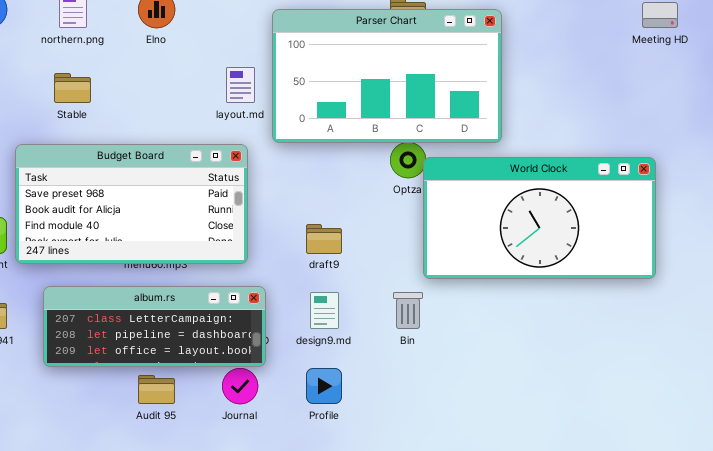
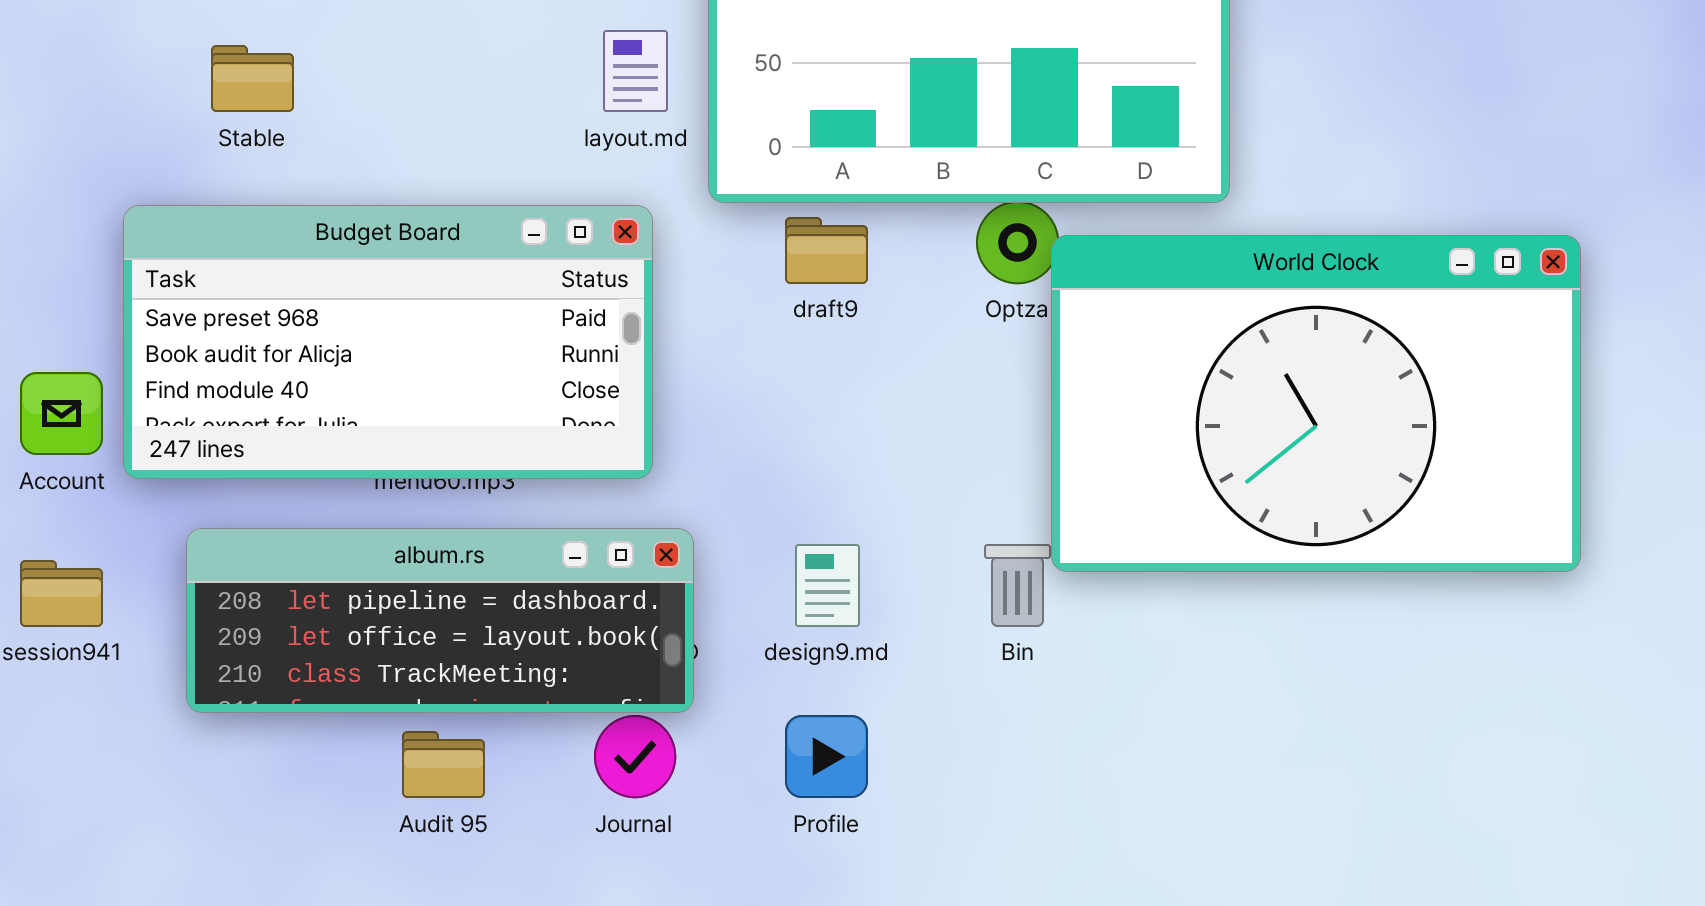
World Clock: [423,157,656,279] -> [1051,235,1581,572], resized
draft9: [306,224,342,254] -> [785,217,868,284], moved
album.rs: [43,286,266,367] -> [186,528,694,713], scrolled down 1 row

